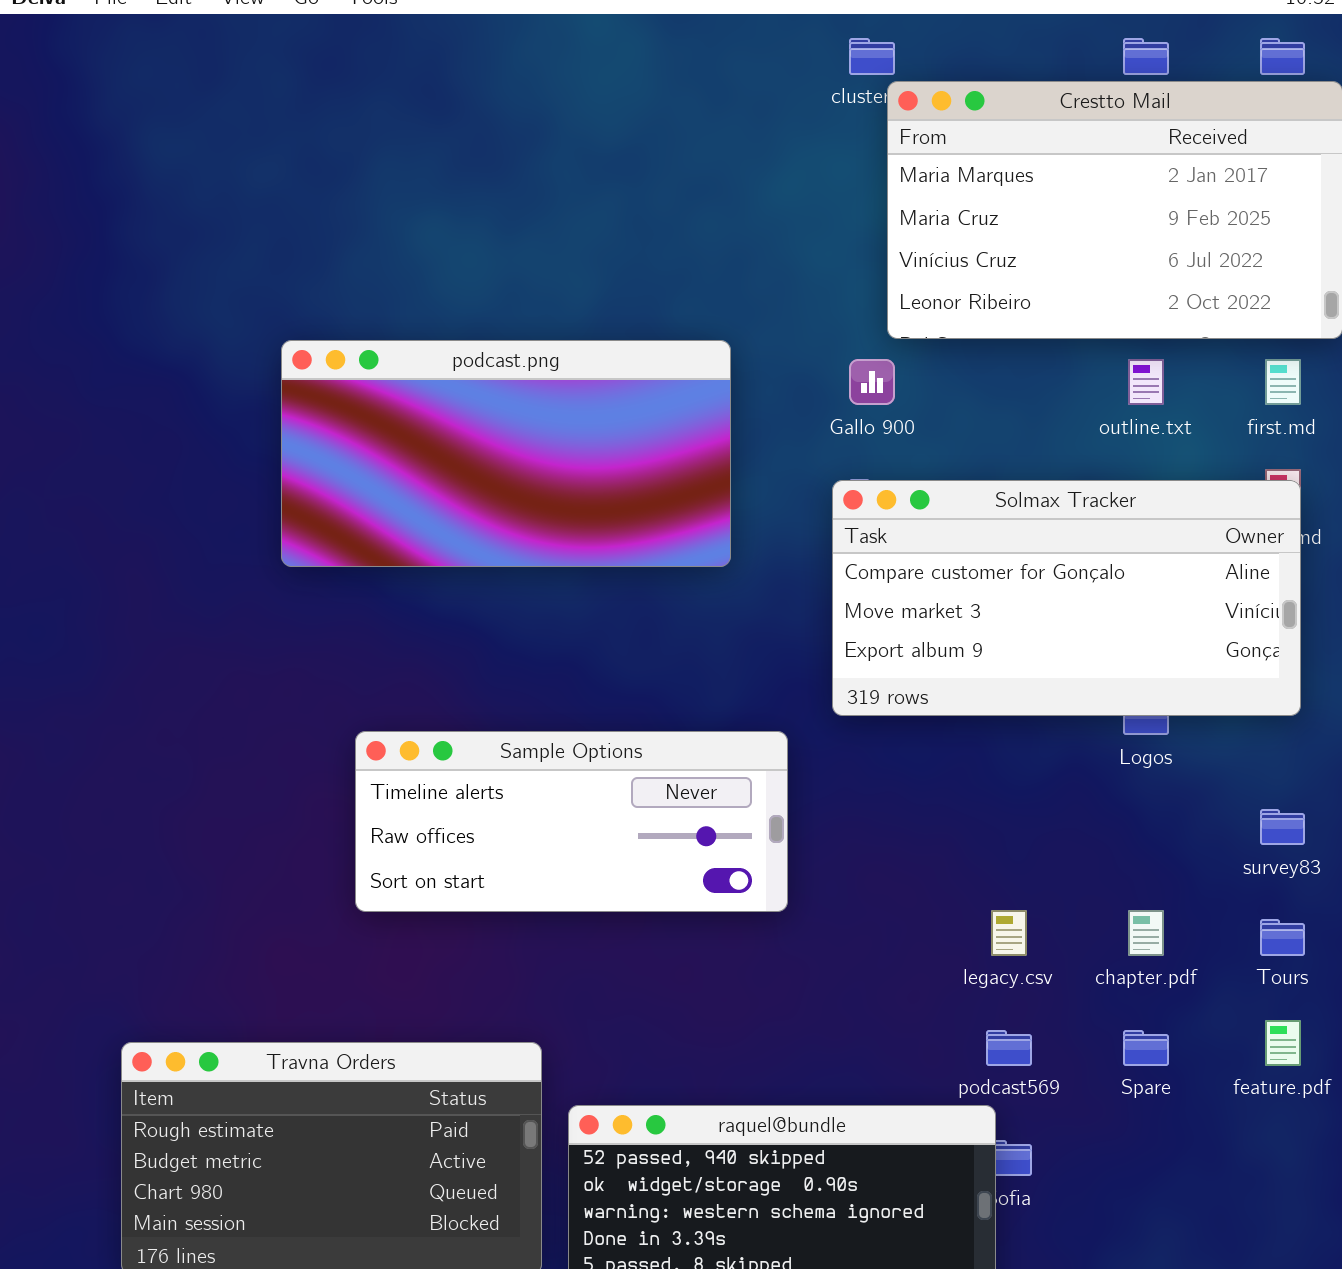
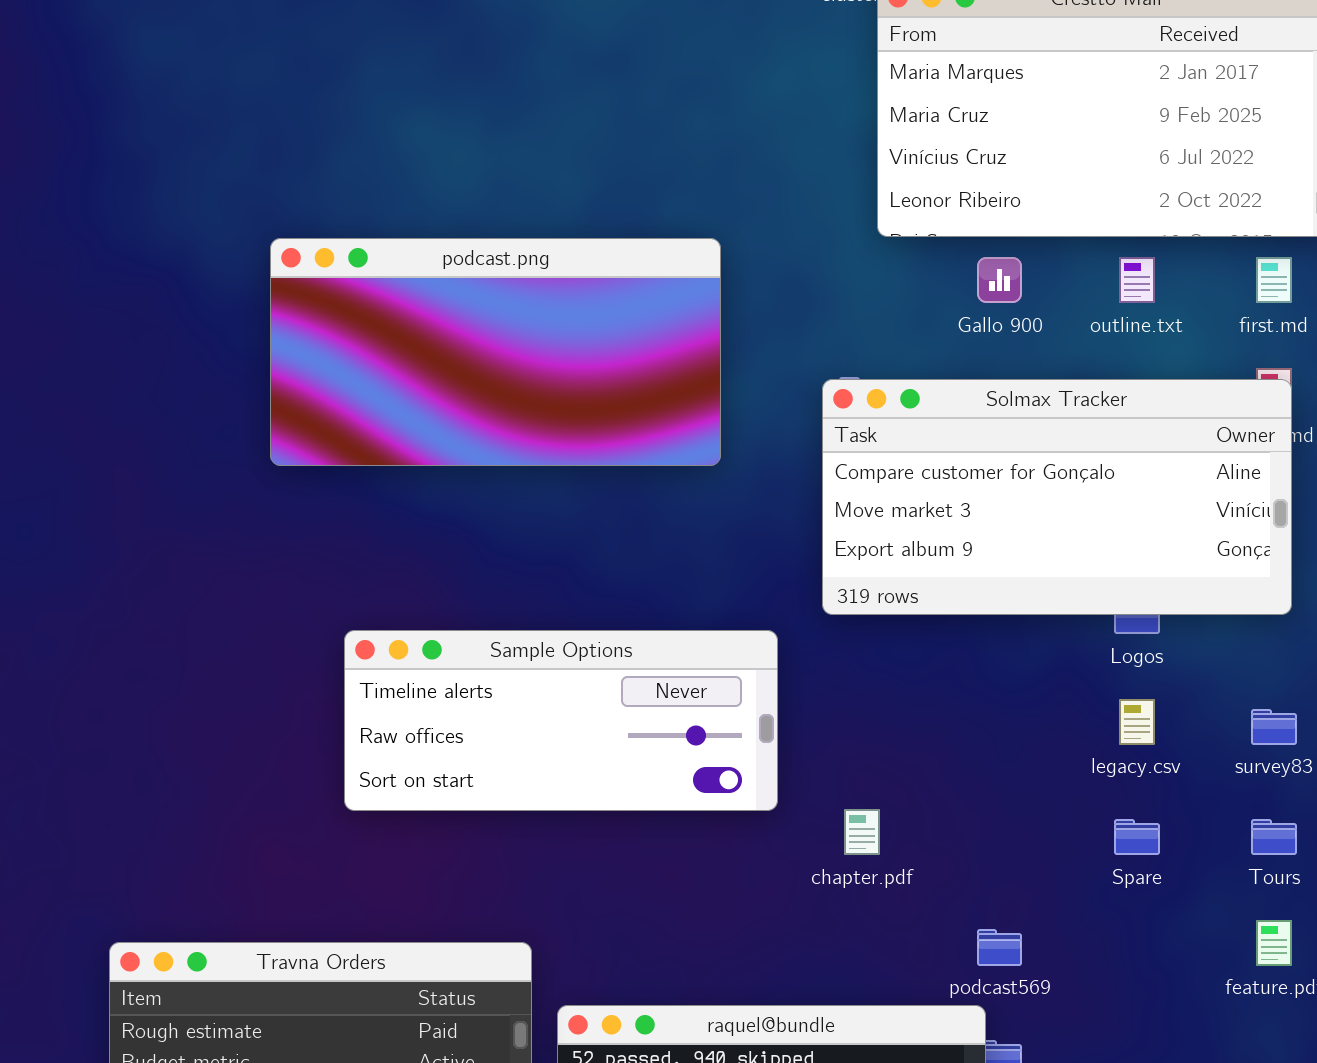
Gallo 900: [849,359,895,405] -> [977,257,1022,303], moved
legacy.csv: [991,910,1027,956] -> [1119,699,1155,745], moved
chapter.pdf: [1128,910,1164,956] -> [844,809,880,855], moved
Spare: [1123,1030,1169,1066] -> [1114,819,1160,855], moved

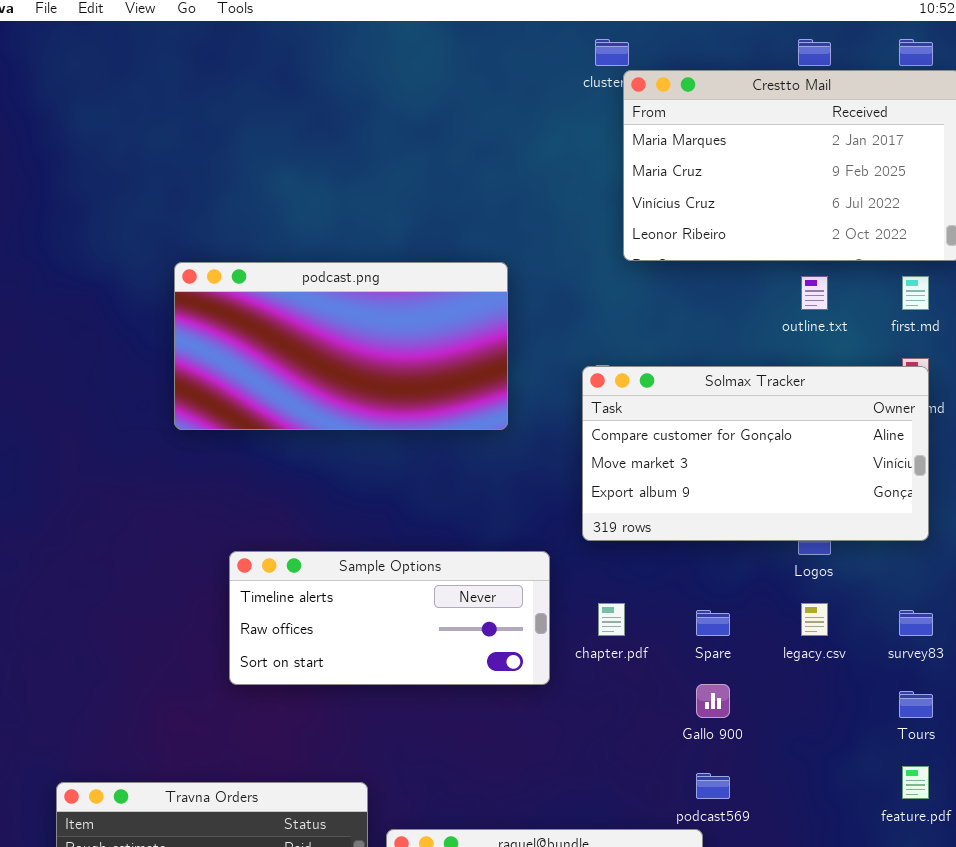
Gallo 900: [977,257,1022,303] -> [696,684,730,718], moved
chapter.pdf: [844,809,880,855] -> [598,603,625,636], moved
Spare: [1114,819,1160,855] -> [696,610,730,636], moved

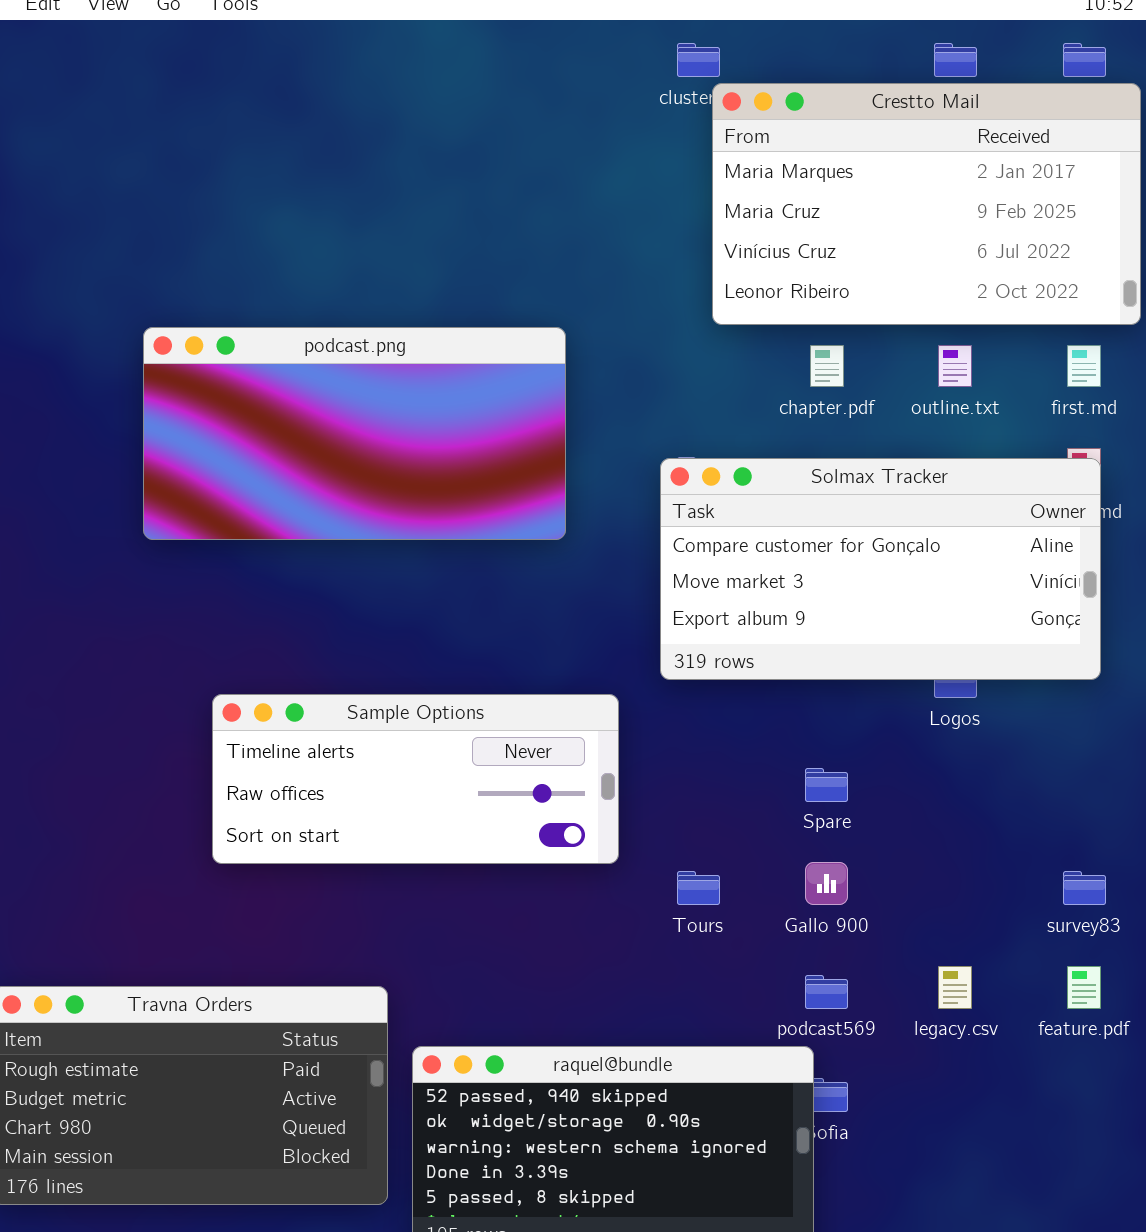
chapter.pdf: [598,603,625,636] -> [810,345,844,387], moved
legacy.csv: [801,603,828,636] -> [938,966,972,1009], moved
survey83: [899,610,933,636] -> [1063,871,1106,905], moved
Tours: [899,691,933,718] -> [677,871,720,905], moved

